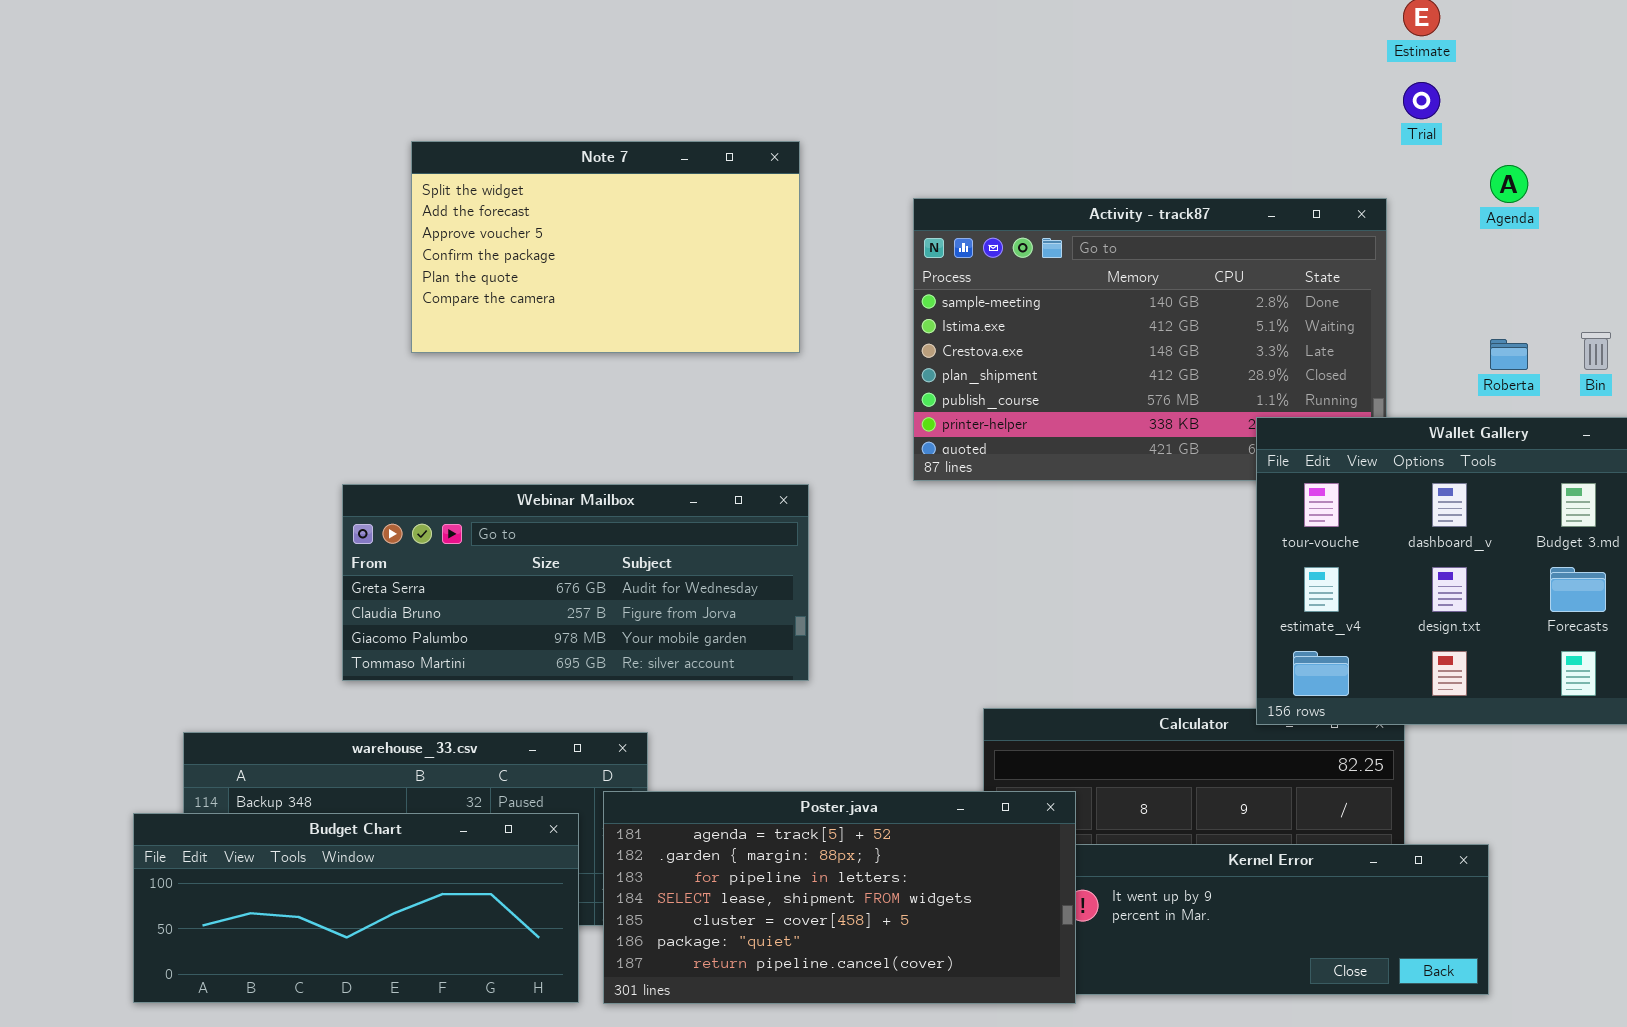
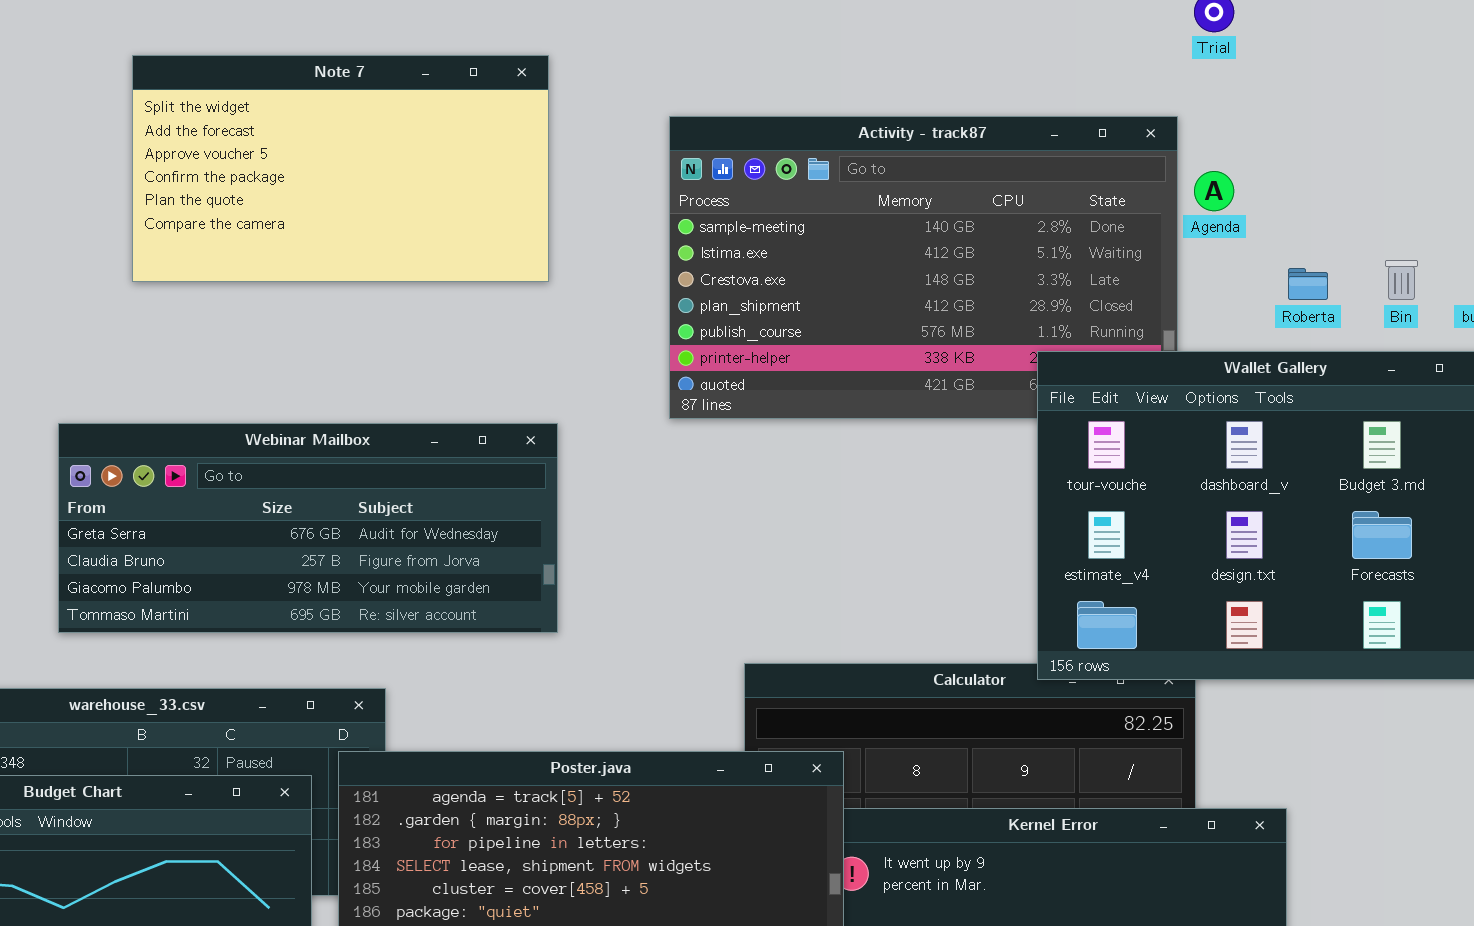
Agenda: [1490,165,1528,203] -> [1194,171,1234,211], moved

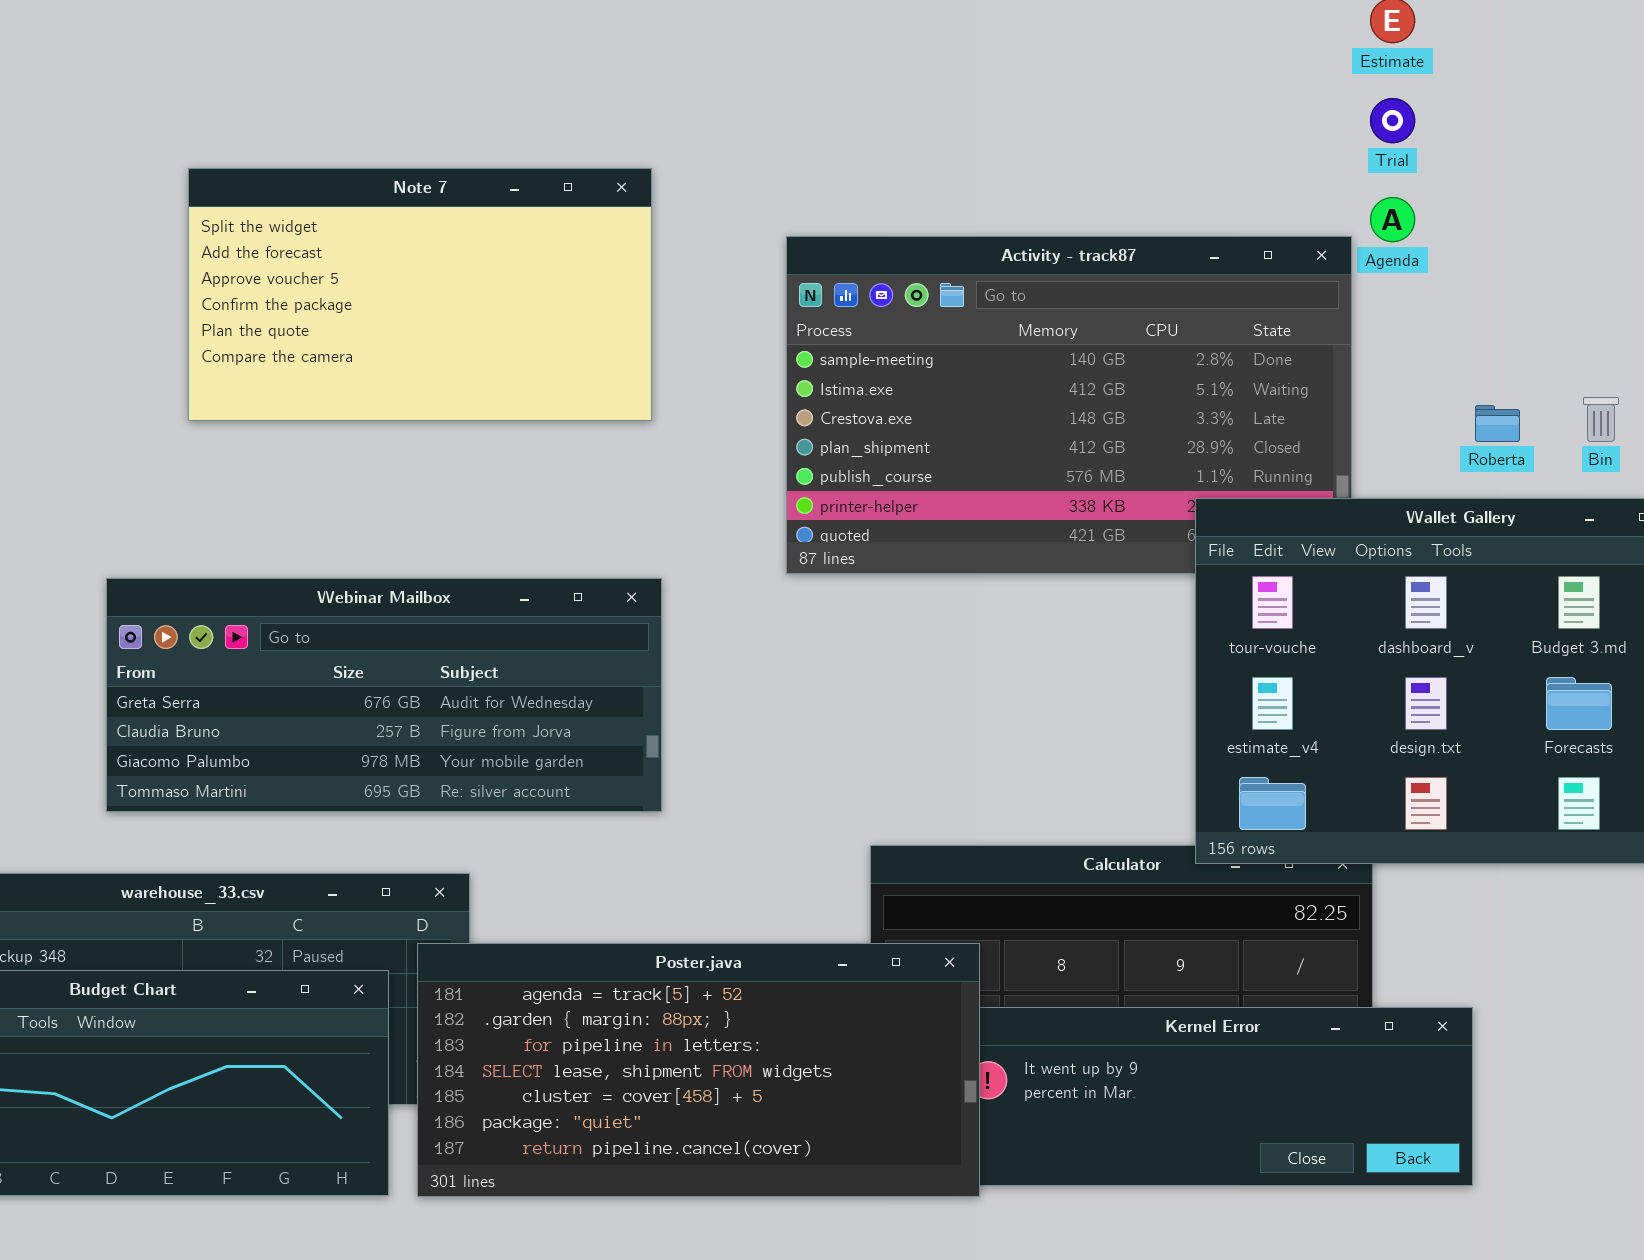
Agenda: [1194,171,1234,211] -> [1370,197,1415,242], moved

